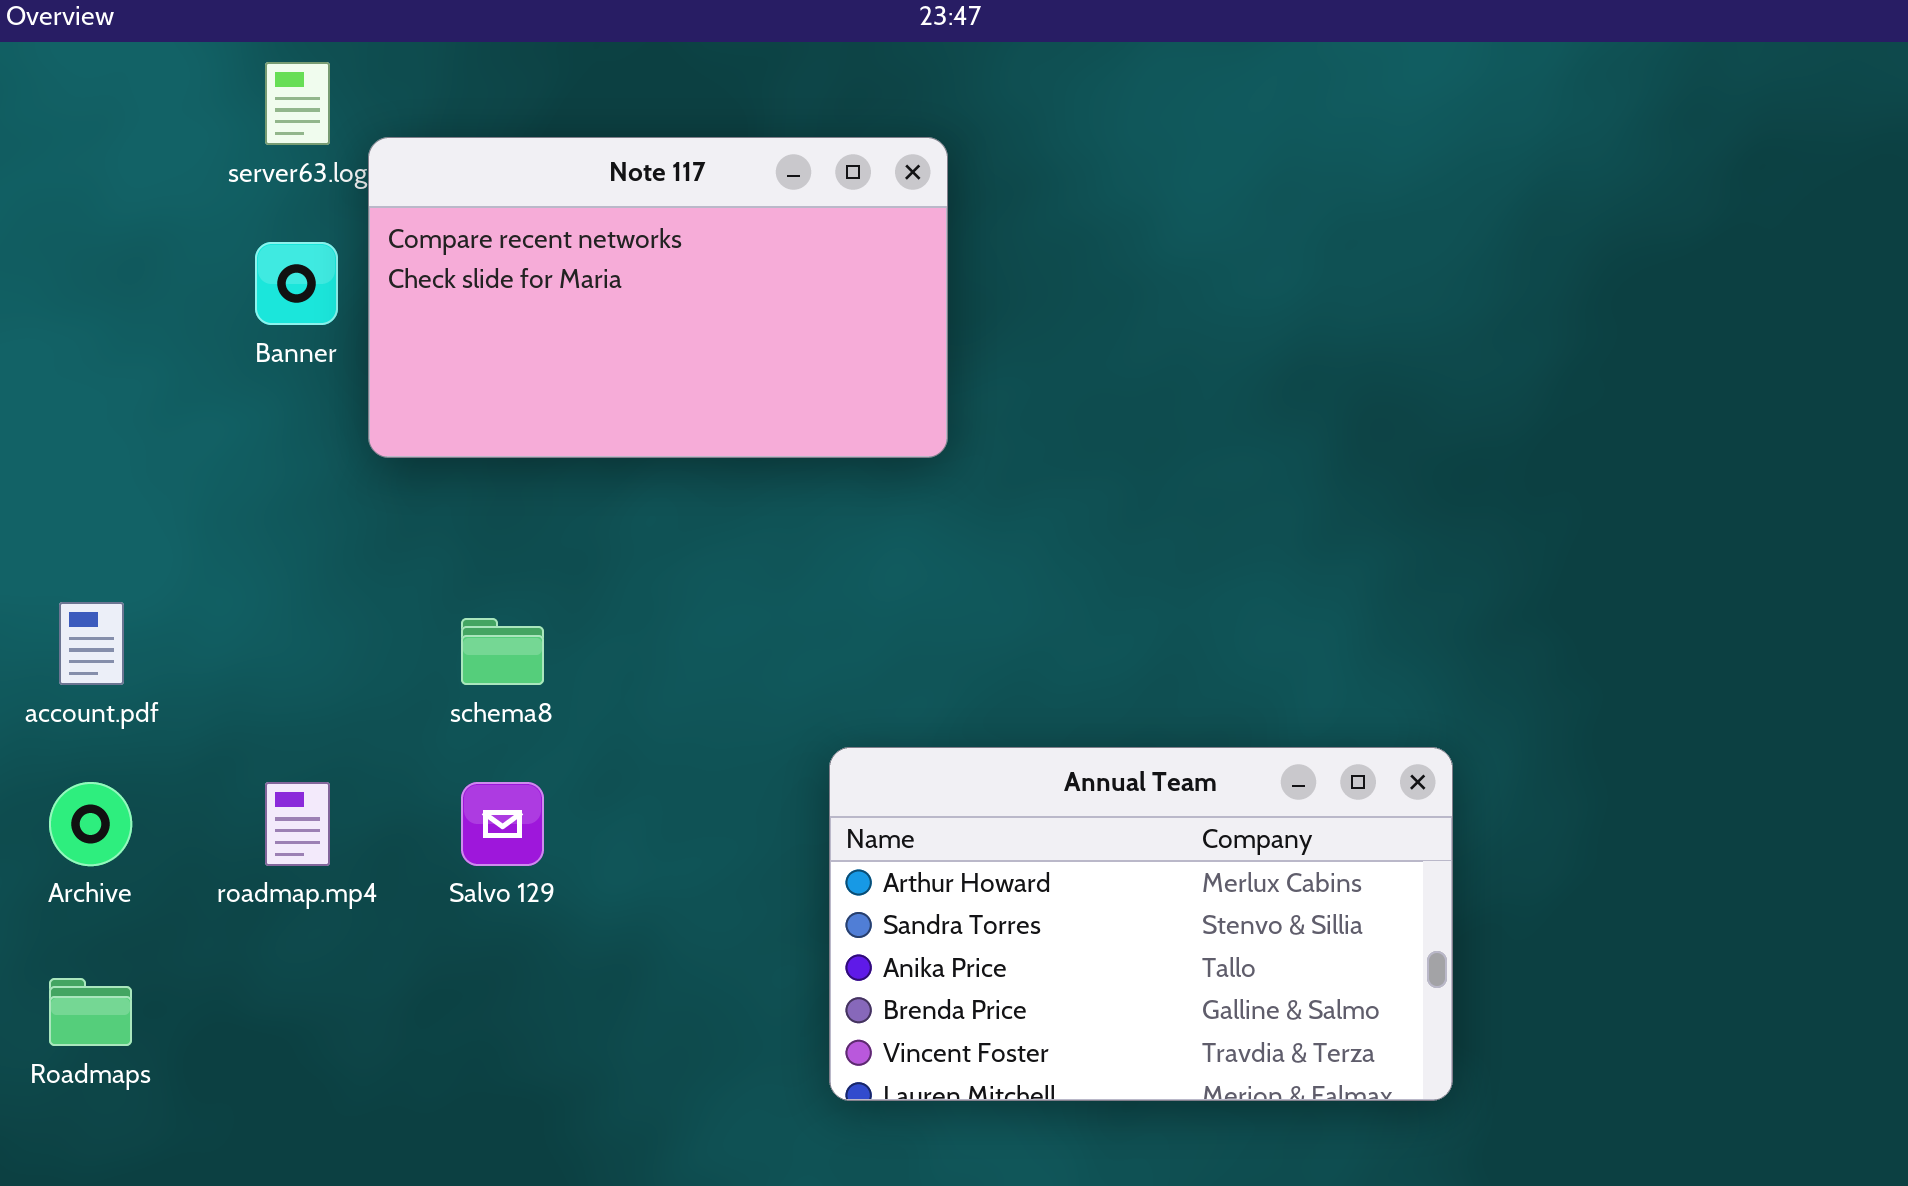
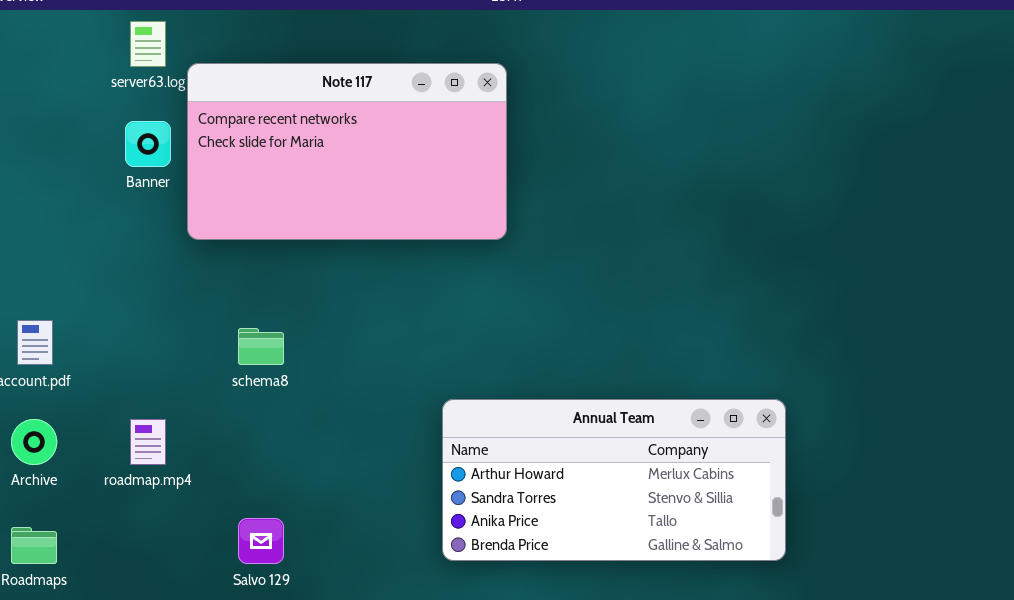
Annual Team: [829,747,1453,1101] -> [442,399,786,561], resized
Salvo 129: [461,782,544,866] -> [238,518,284,564], moved

